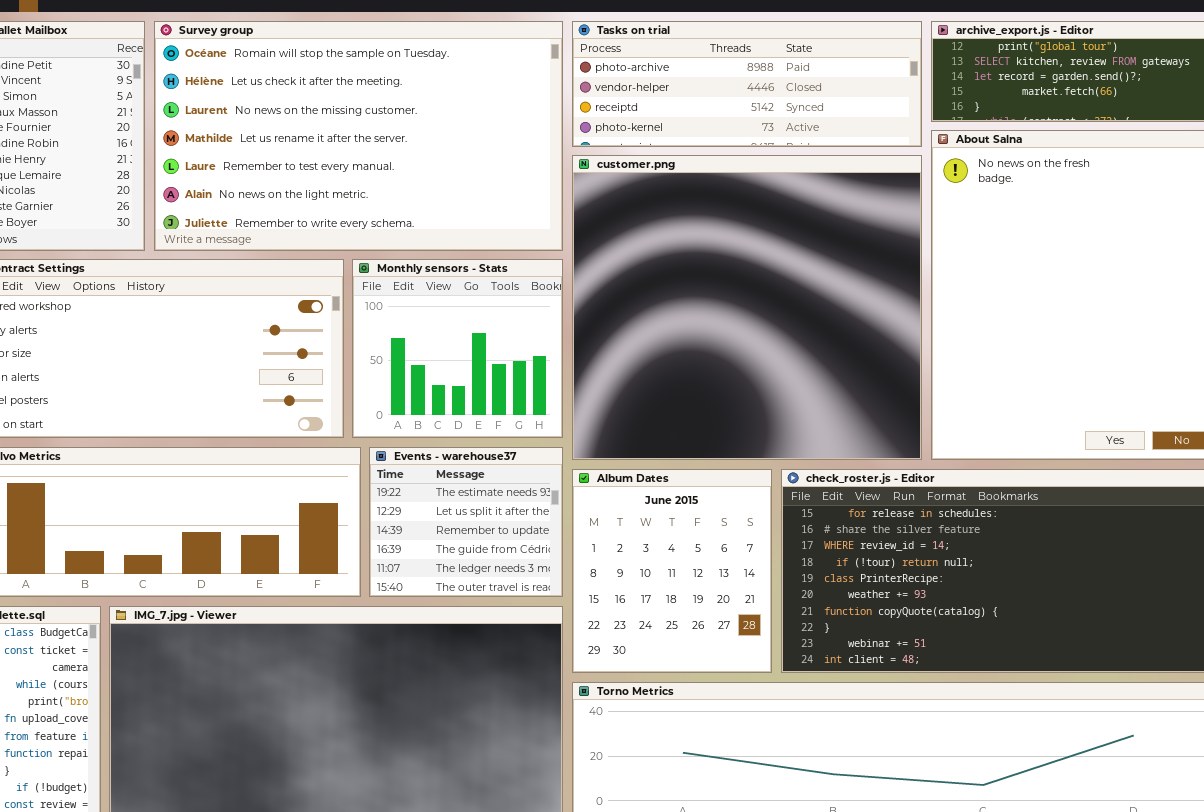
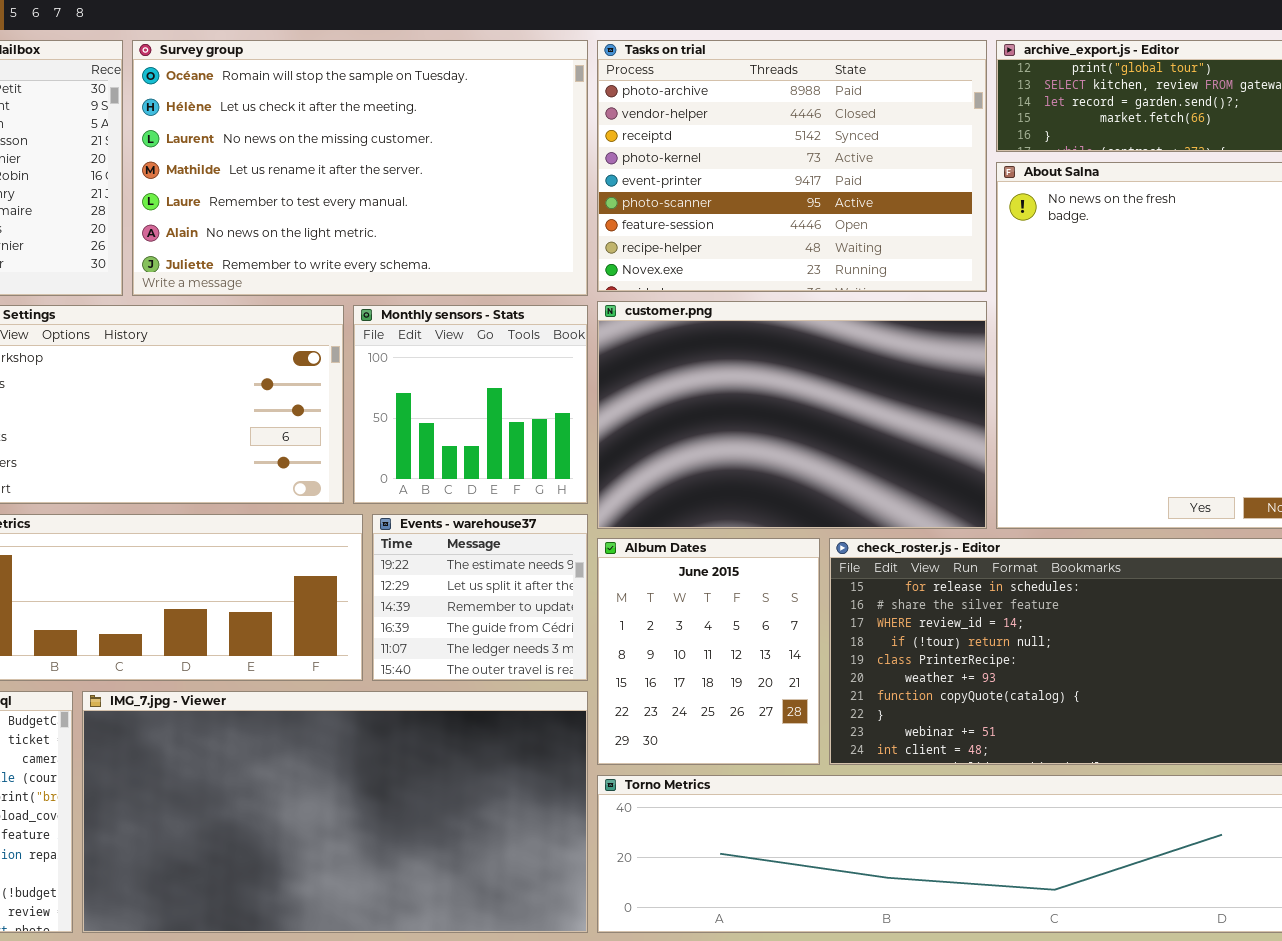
Tasks on trial: [572,21,922,147] -> [597,40,987,292], resized
customer.png: [572,155,922,460] -> [597,301,987,529], resized

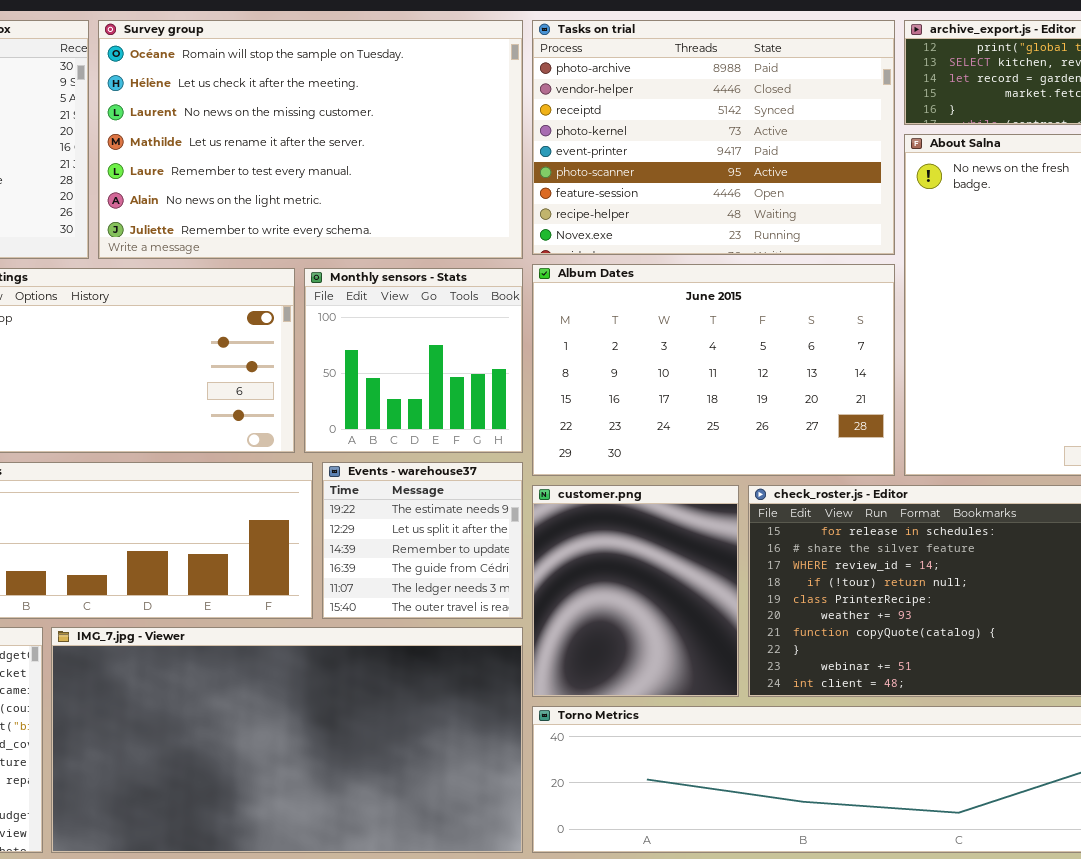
customer.png: [597,301,987,529] -> [532,485,739,697], moved, resized
Album Dates: [597,538,820,765] -> [532,264,895,476], moved, resized

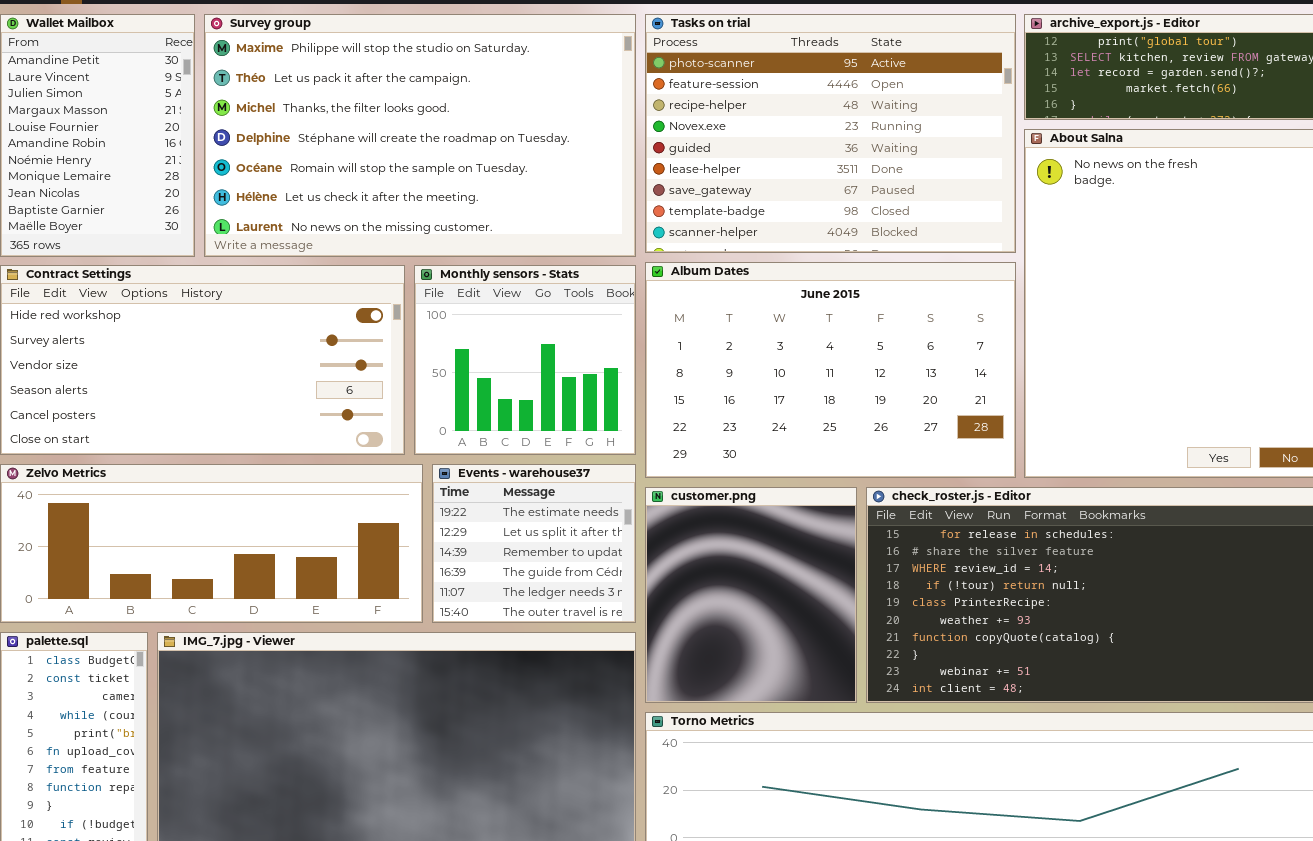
Survey group: [98,20,523,259] -> [204,14,636,257], scrolled up 4 rows
Tasks on trial: [532,20,895,255] -> [645,14,1016,253], scrolled down 5 rows

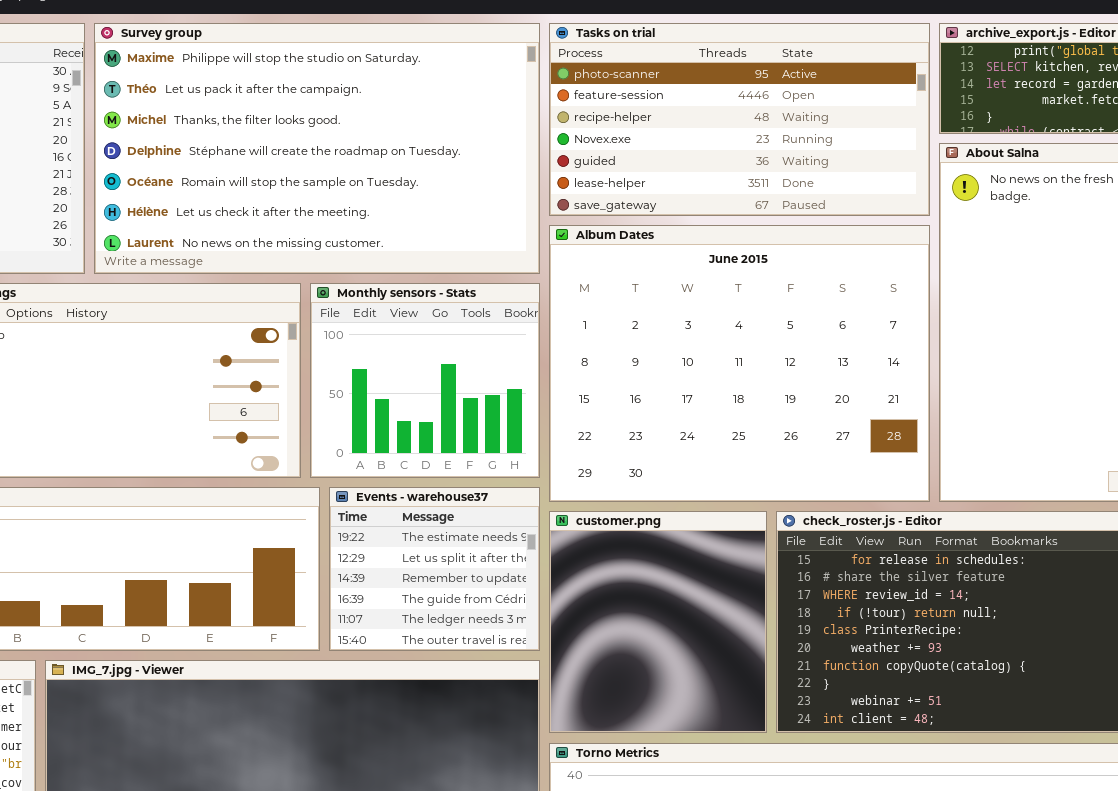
Tasks on trial: [645,14,1016,253] -> [549,23,930,216], resized
Album Dates: [645,262,1016,478] -> [549,225,930,502], resized

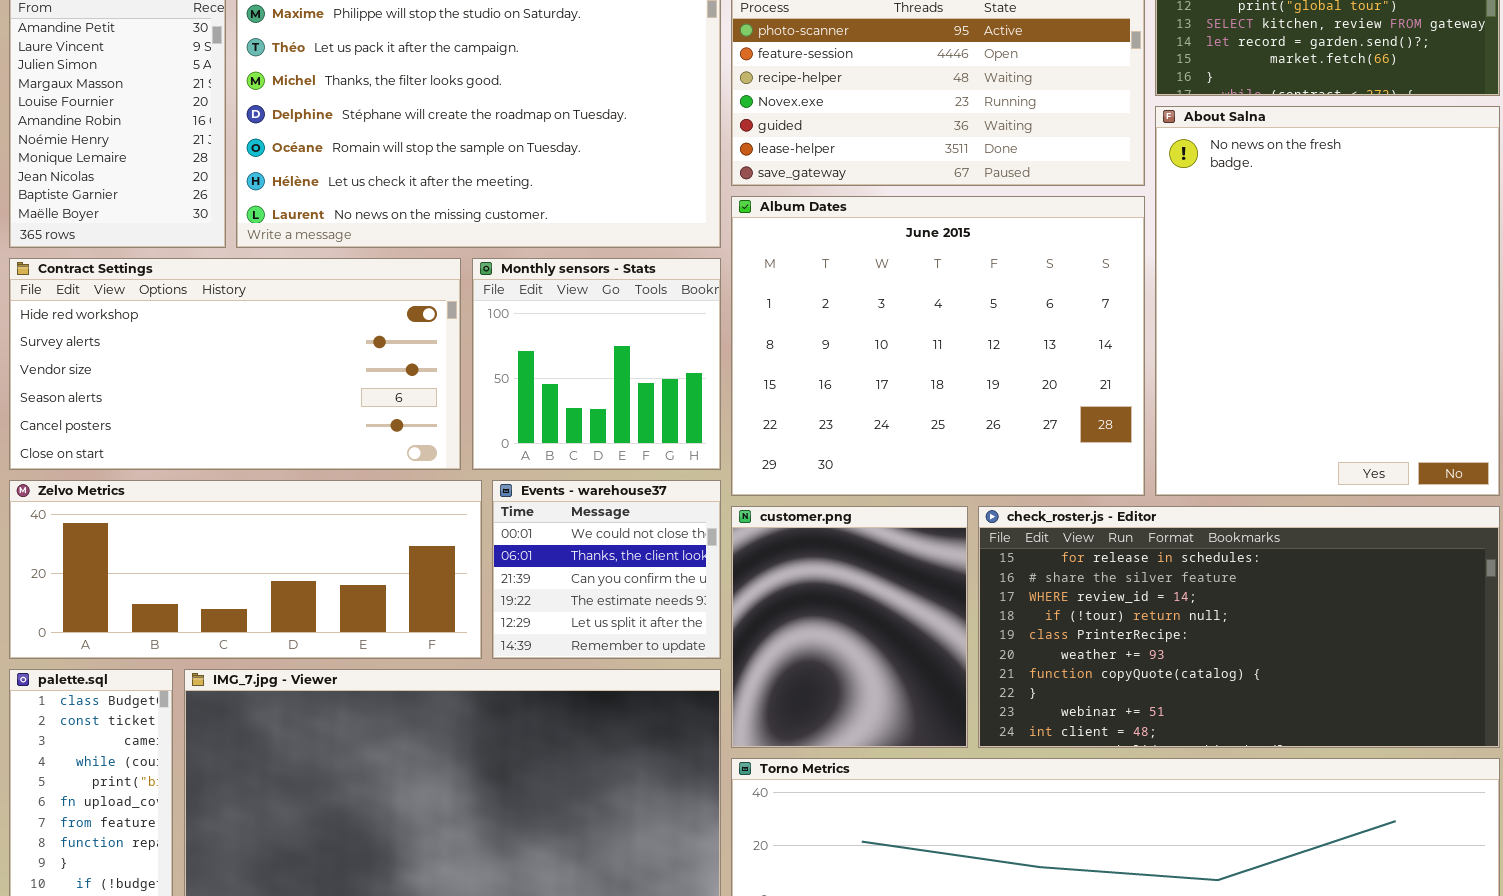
Events - warehouse37: [329,487,540,651] -> [492,480,721,659], scrolled up 3 rows

